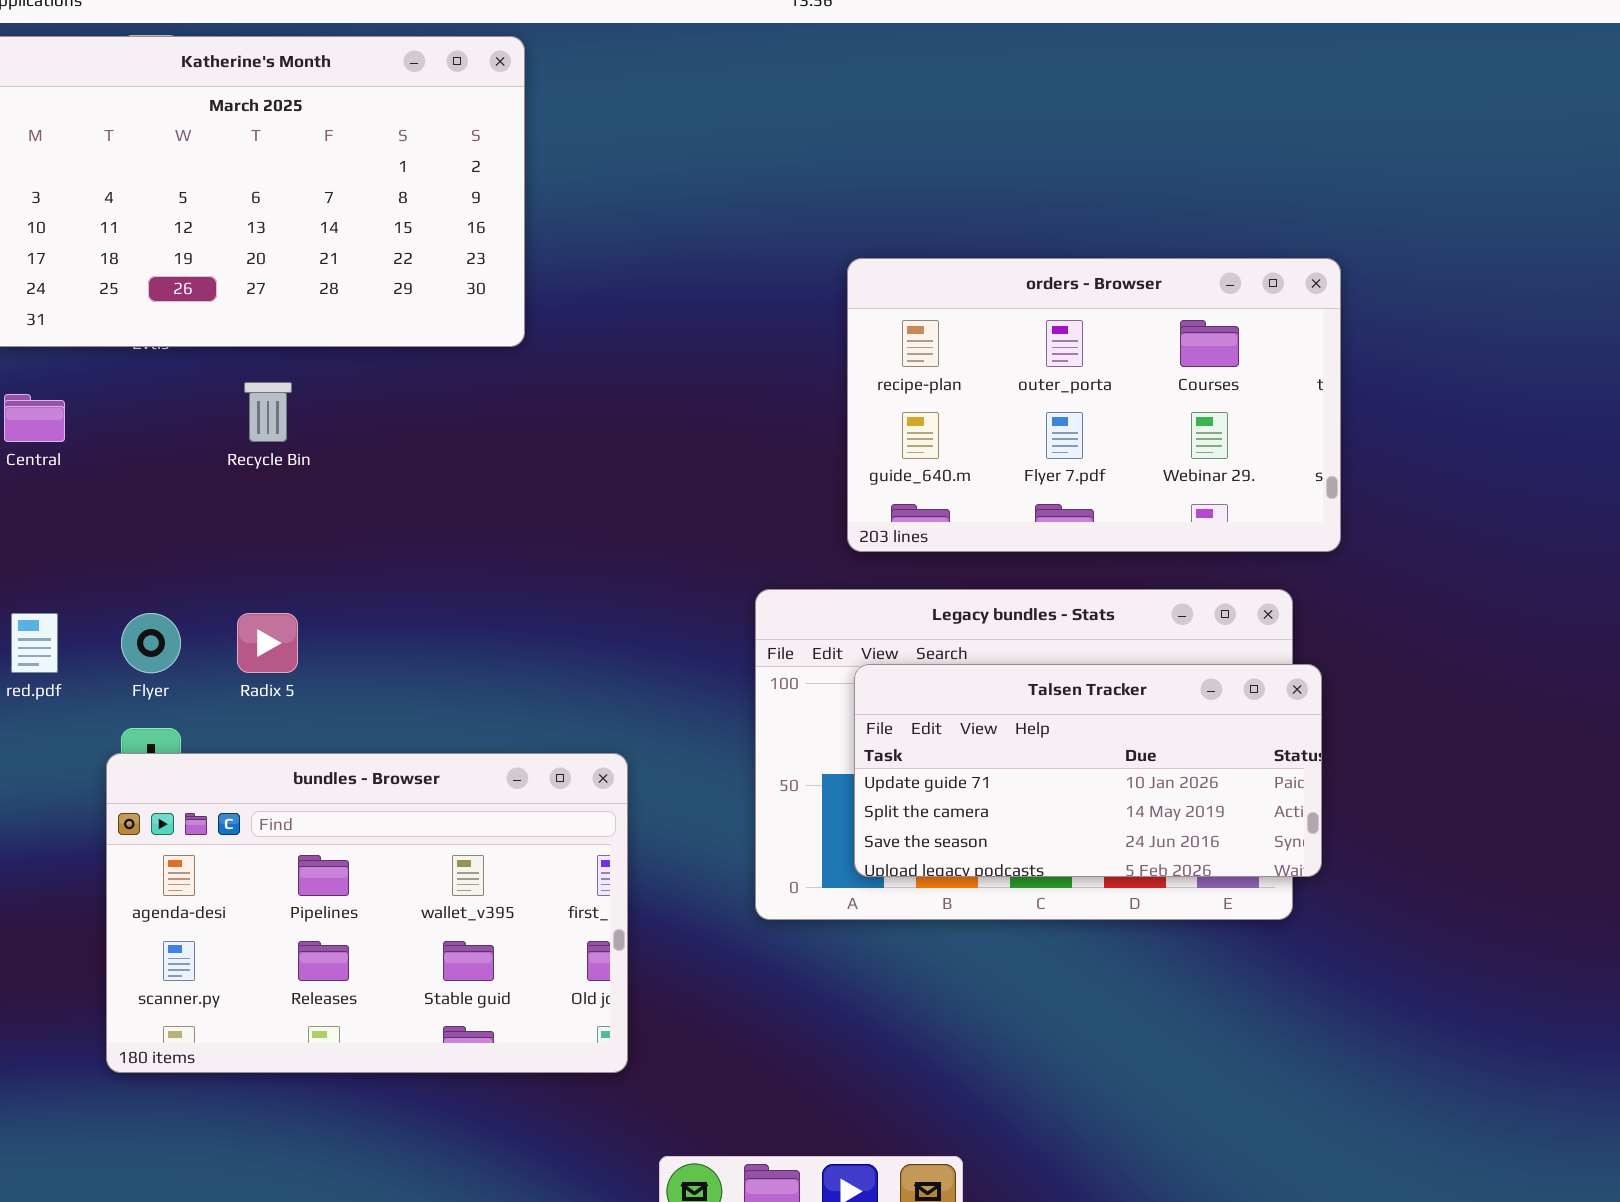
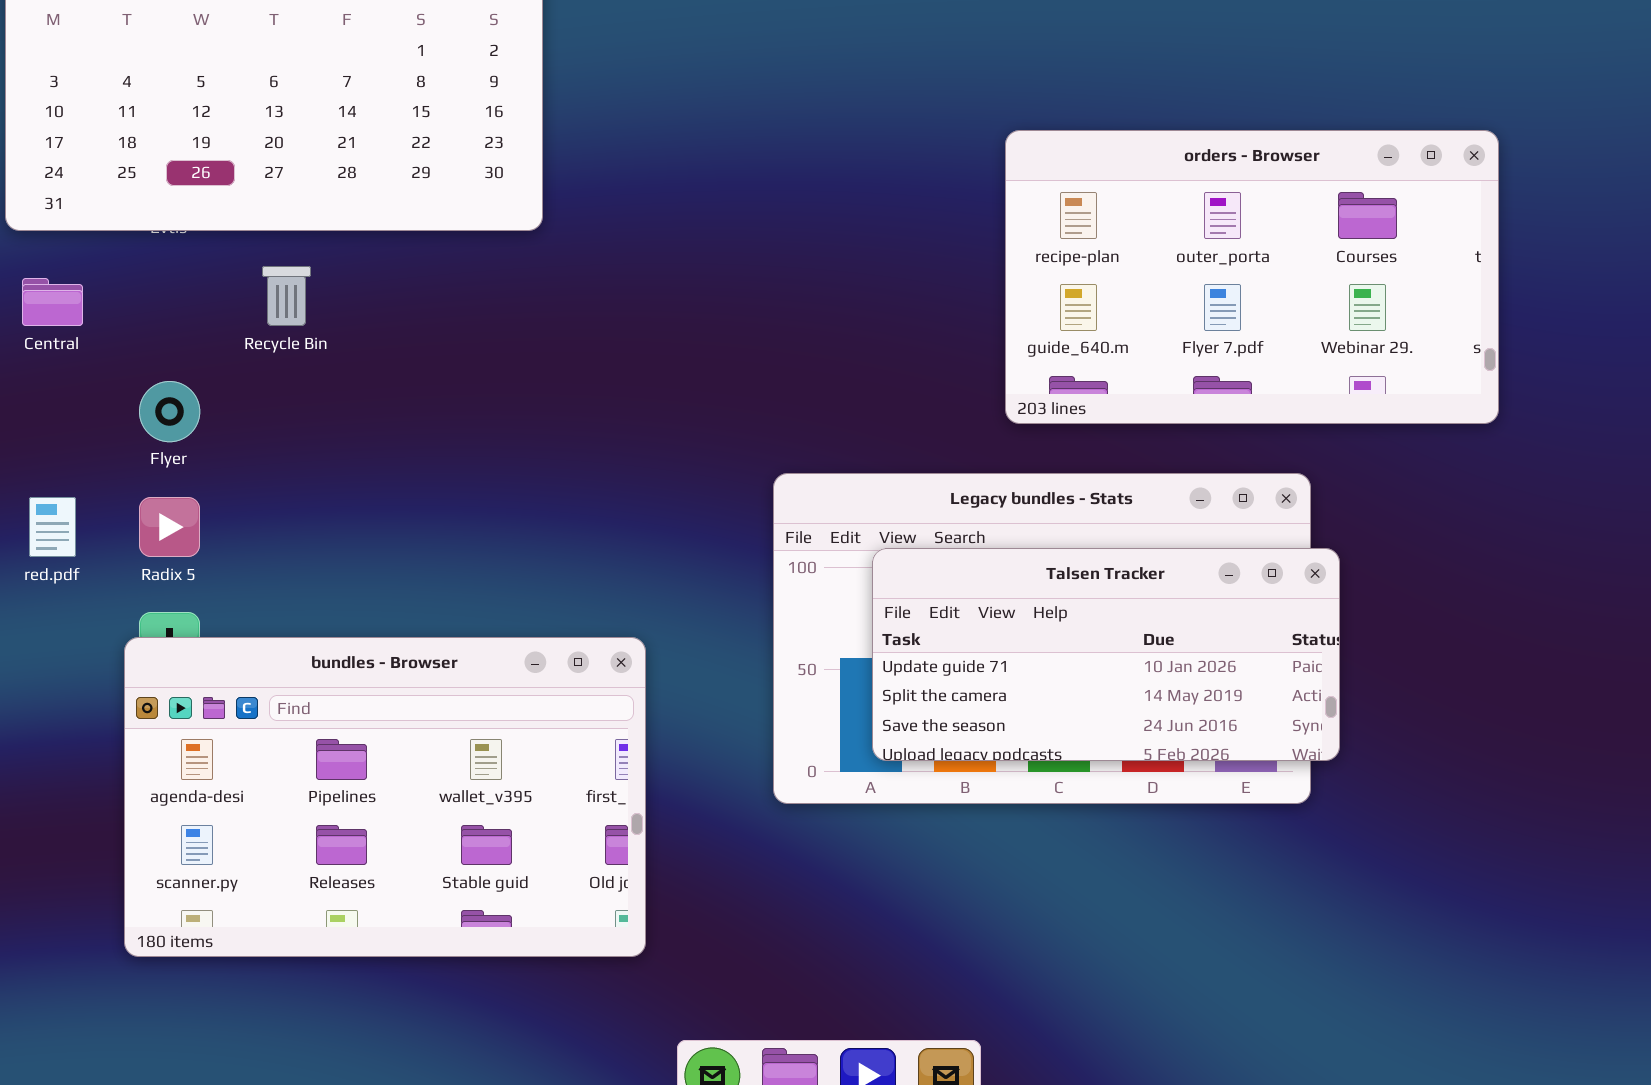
orders - Browser: [847,258,1341,552] -> [1005,130,1499,424], moved
Flyer: [121,613,181,673] -> [139,381,200,442], moved
Radix 5: [237,613,298,673] -> [139,497,200,557], moved

